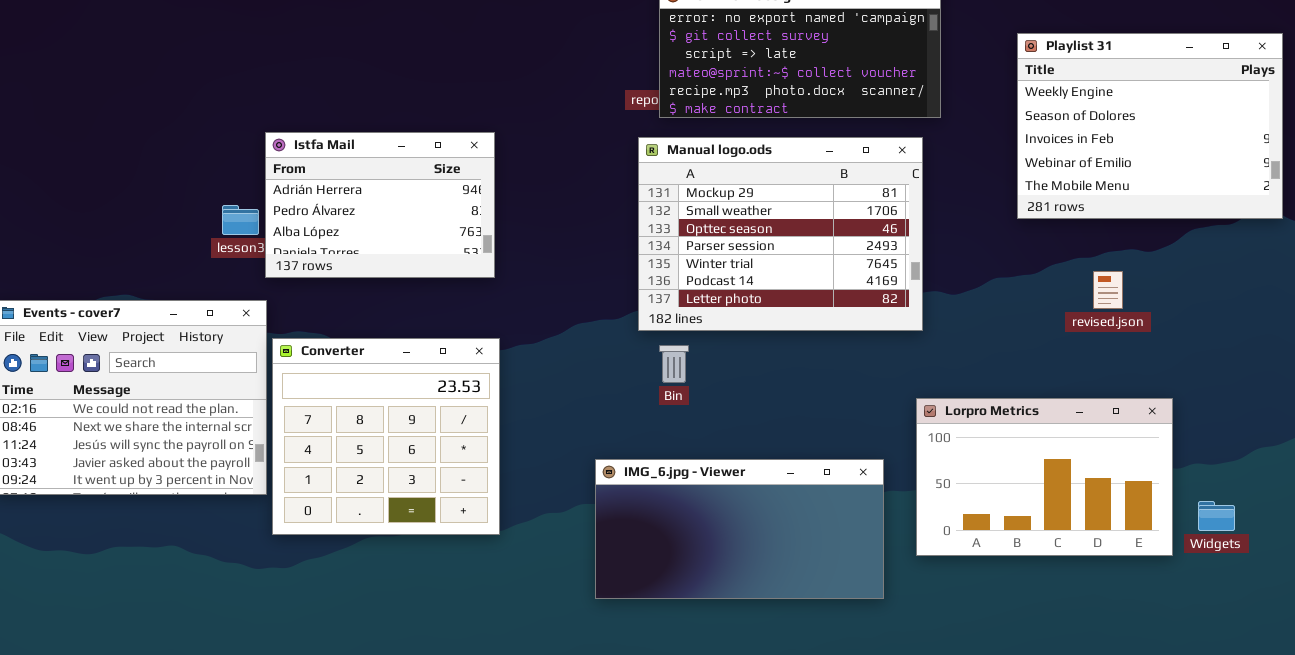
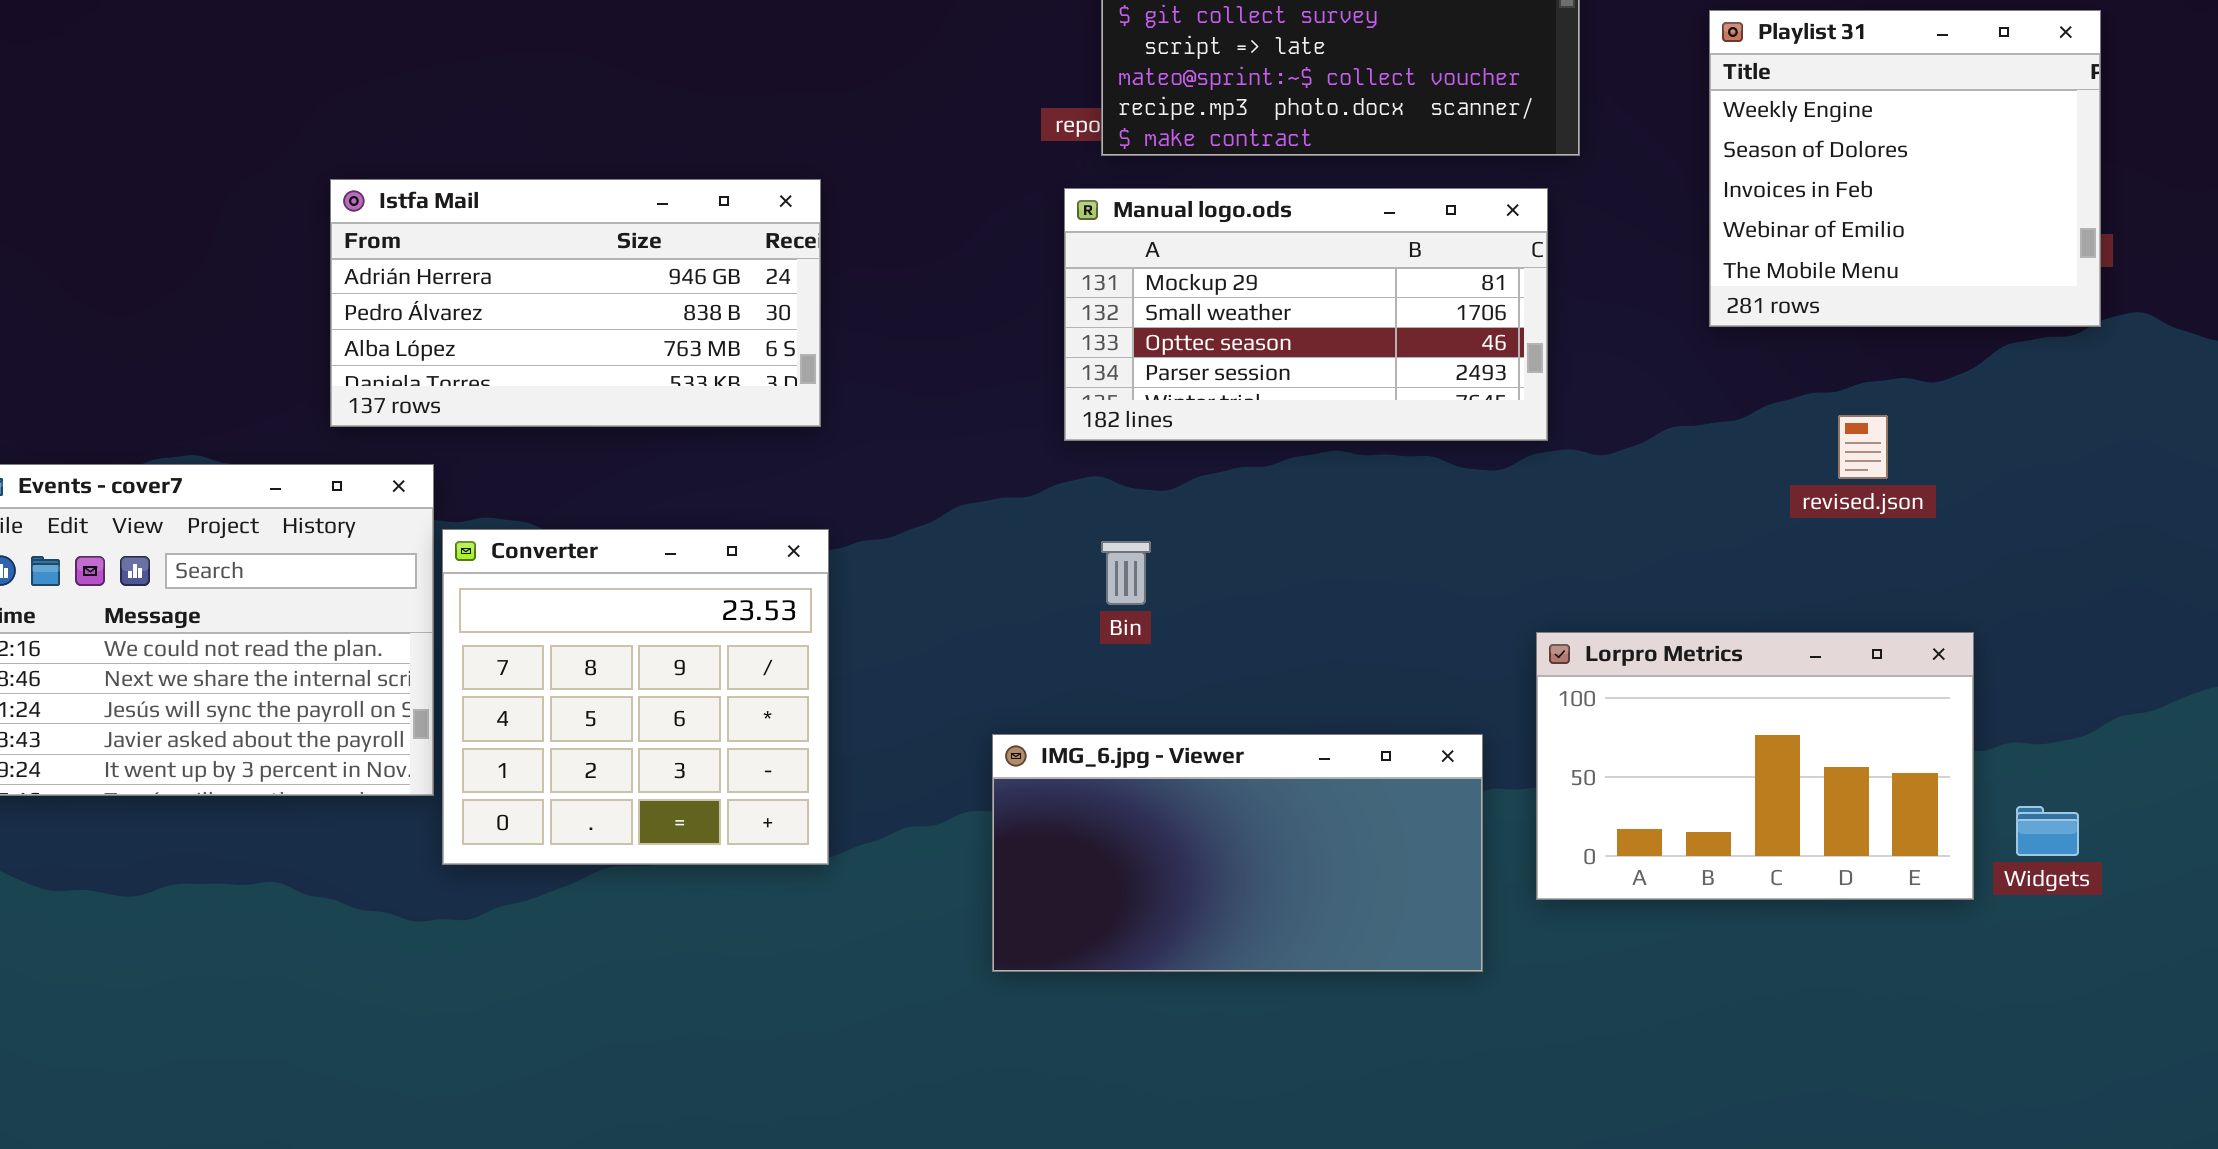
Playlist 31: [1017,33,1283,219] -> [1709,10,2101,327], resized
Istfa Mail: [265,132,495,278] -> [330,179,821,427], resized
Manual logo.ods: [638,137,923,331] -> [1064,188,1548,441], resized

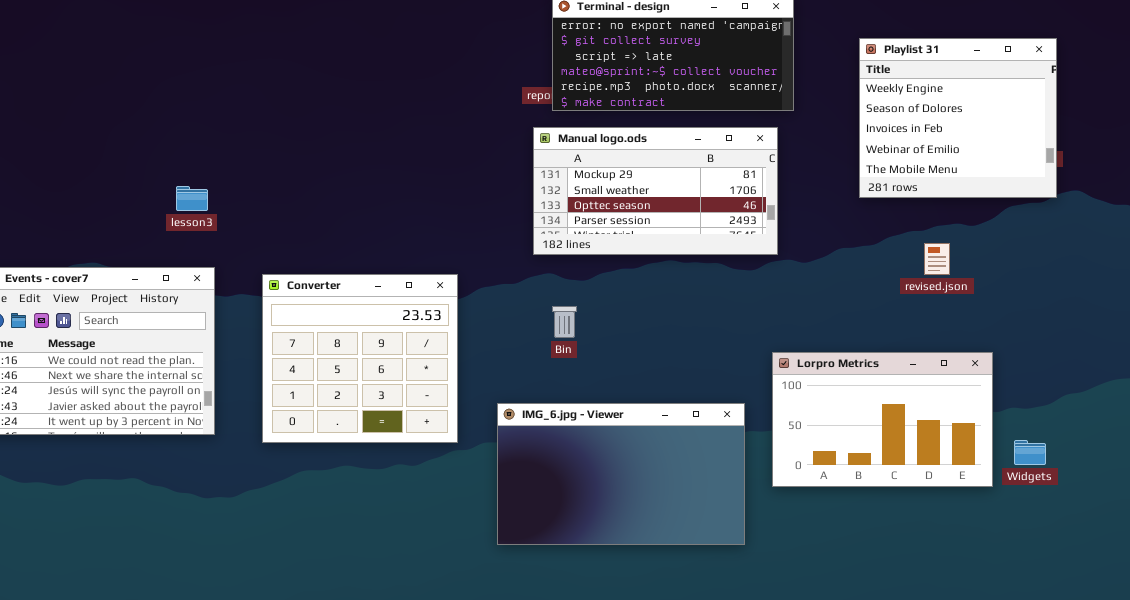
Istfa Mail: [330,179,821,427] -> none, closed
Converter: [442,529,829,865] -> [262,274,458,443], moved
IMG_6.jpg - Viewer: [992,734,1483,972] -> [497,403,745,545], resized

